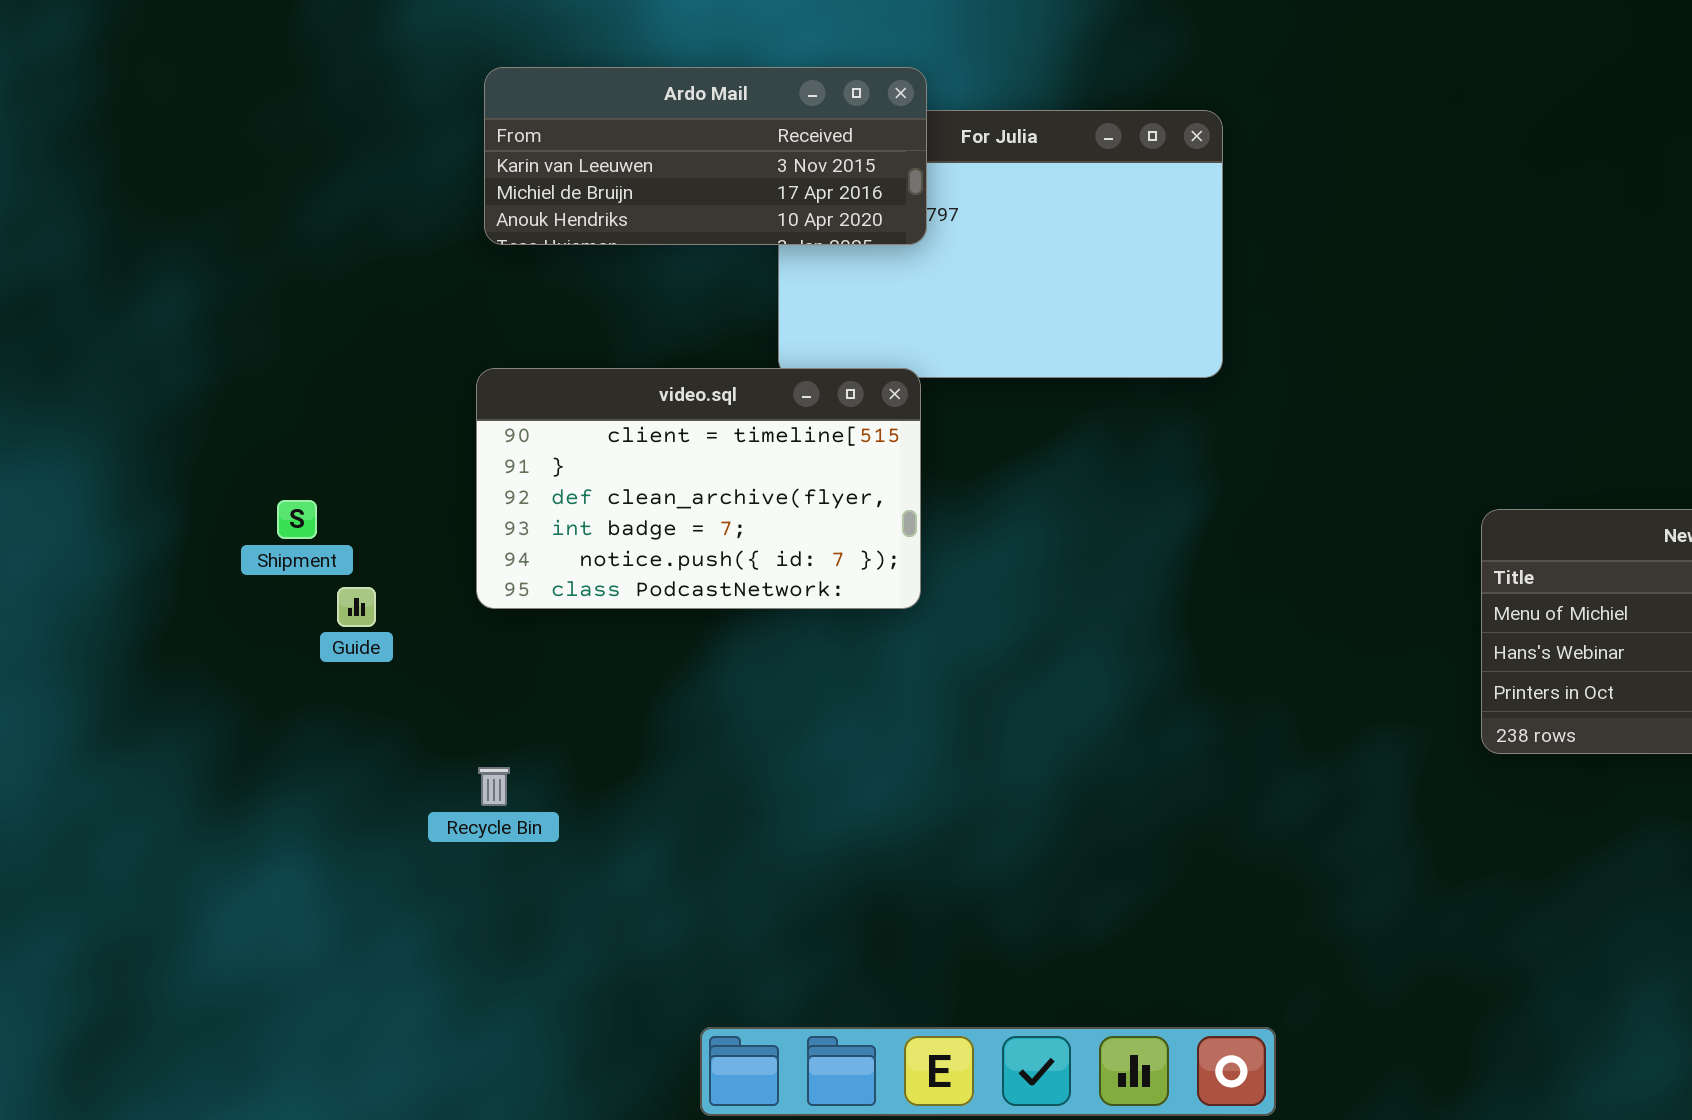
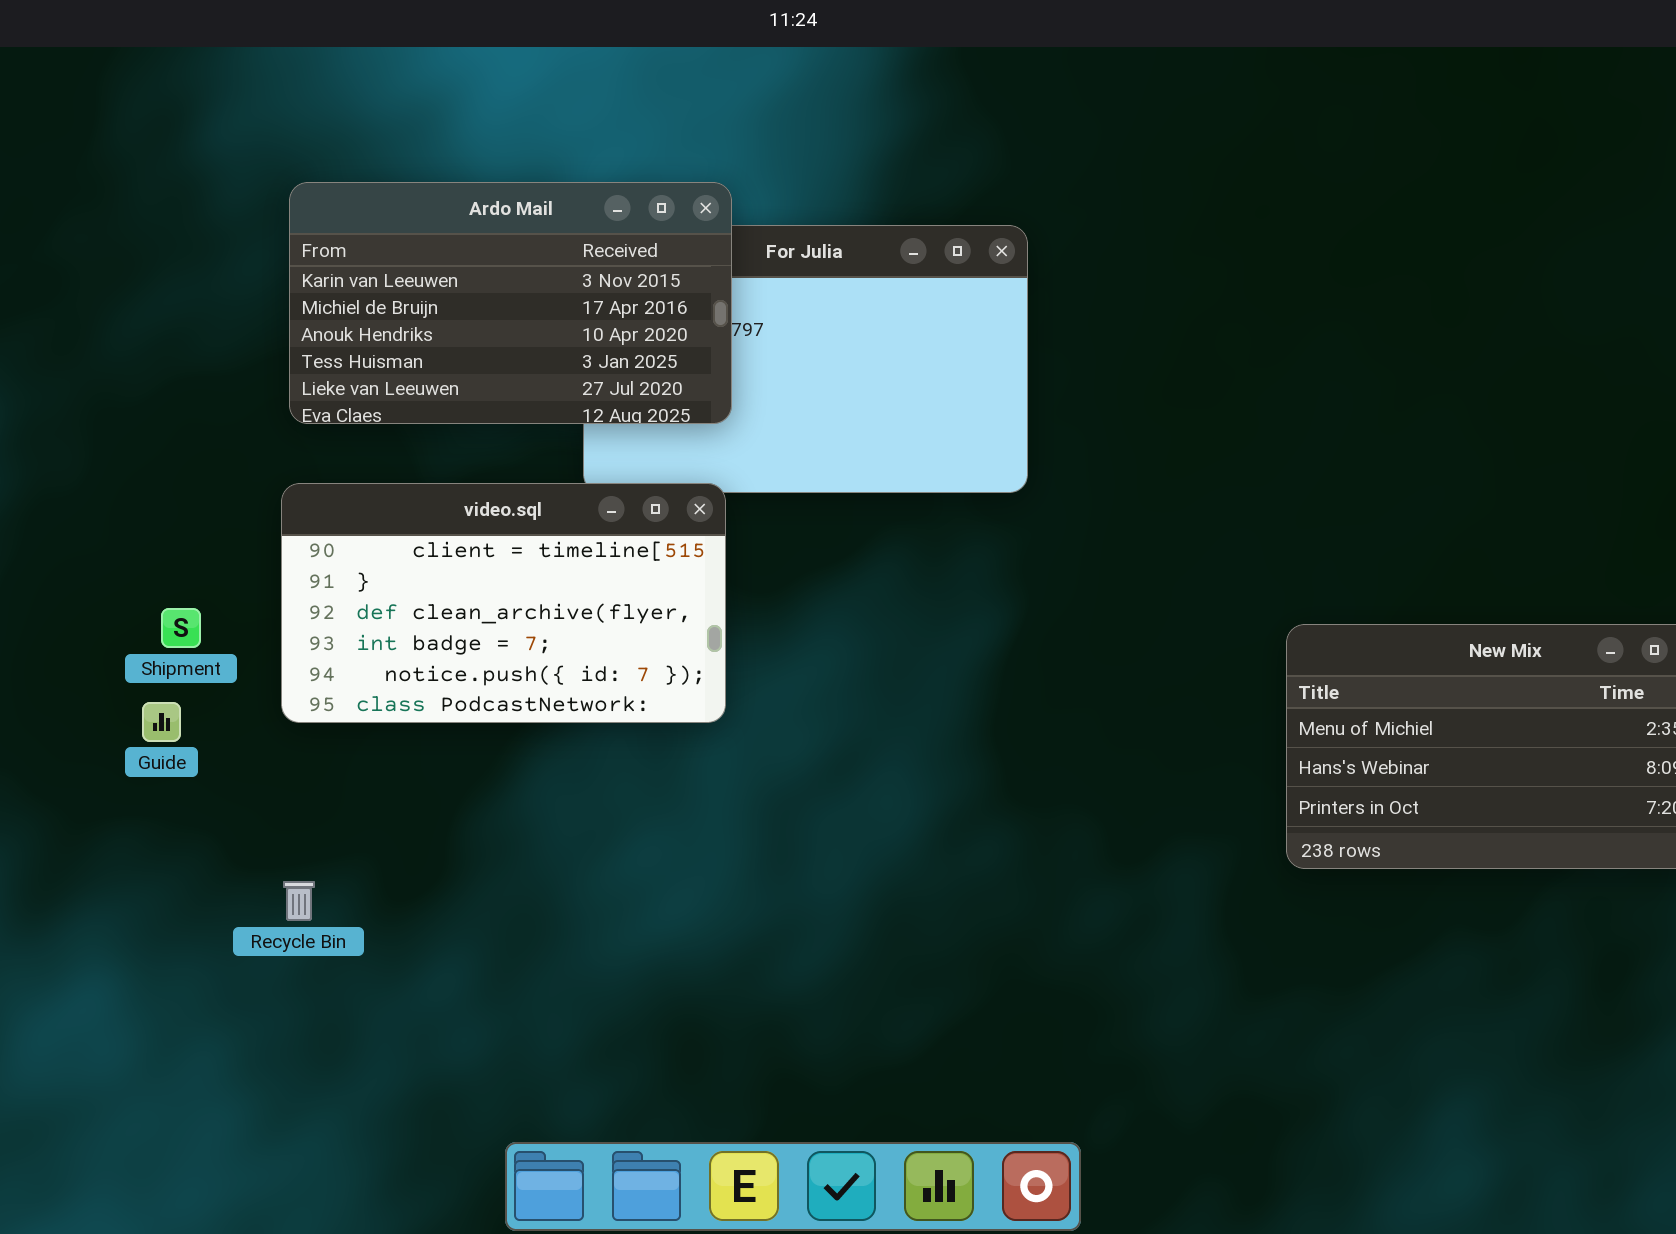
Ardo Mail: [484,67,927,245] -> [289,182,732,424], resized
Shipment: [277,500,317,539] -> [161,608,201,648], moved

